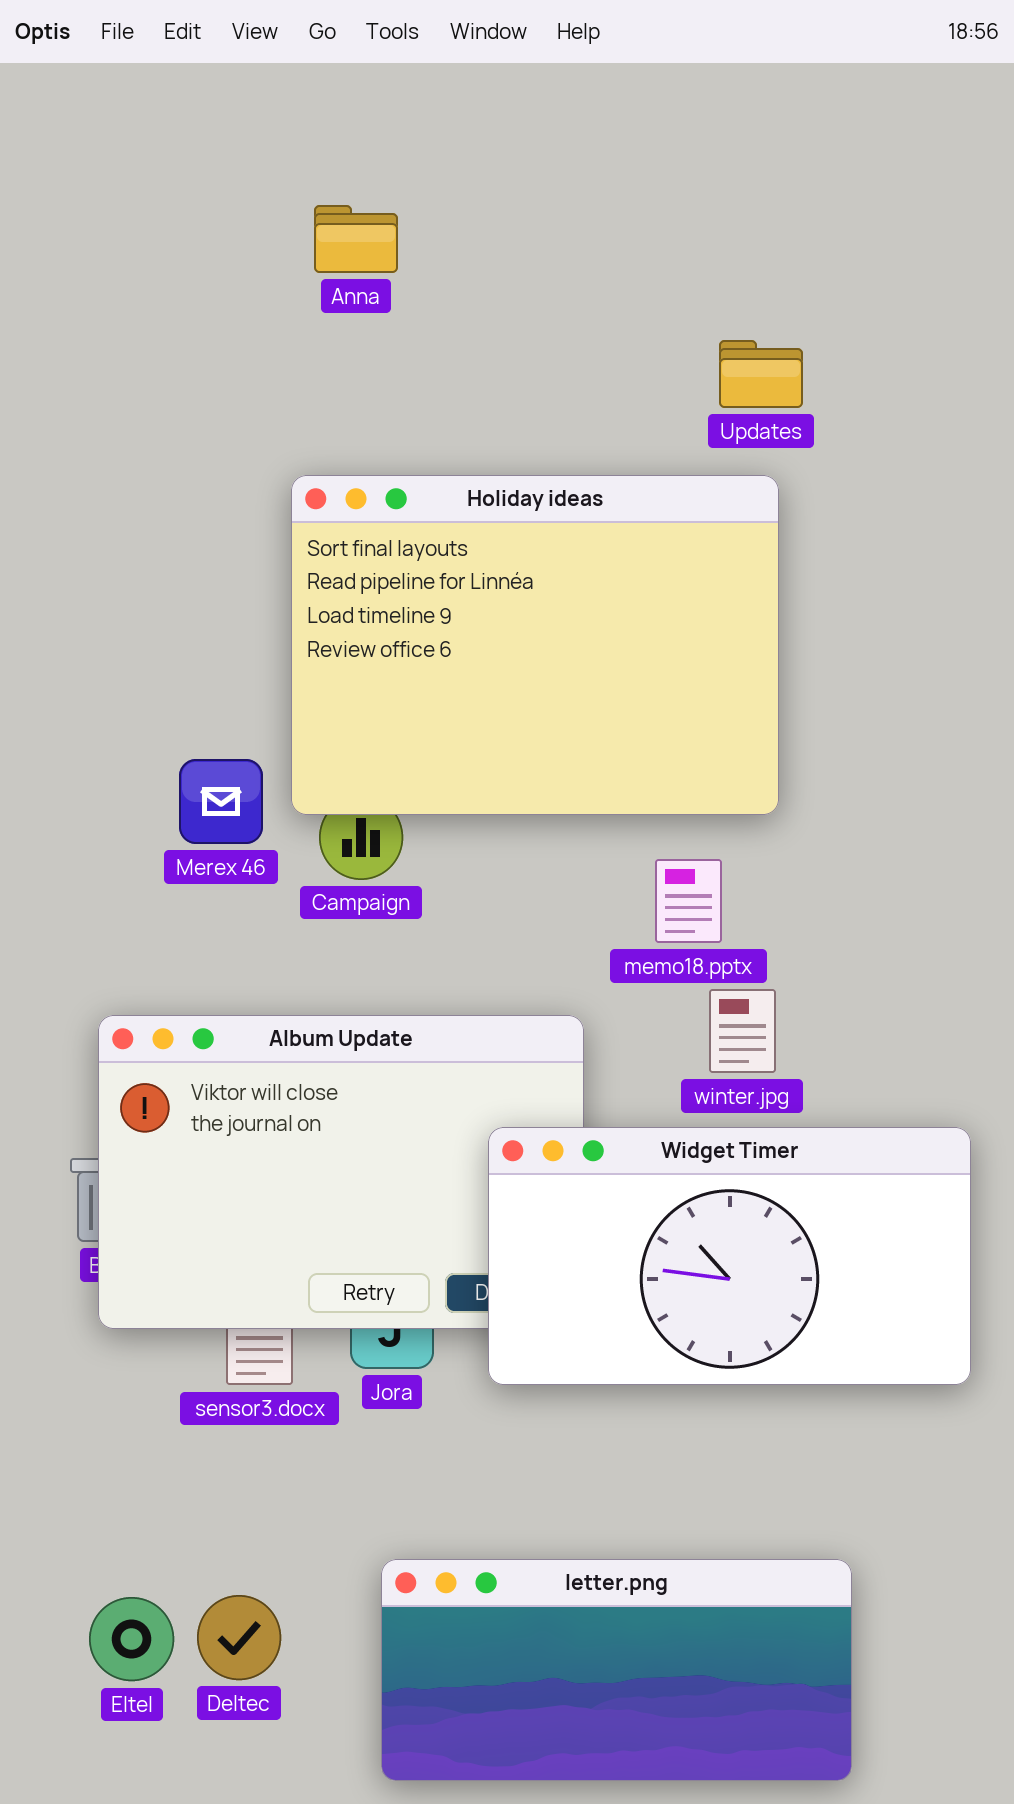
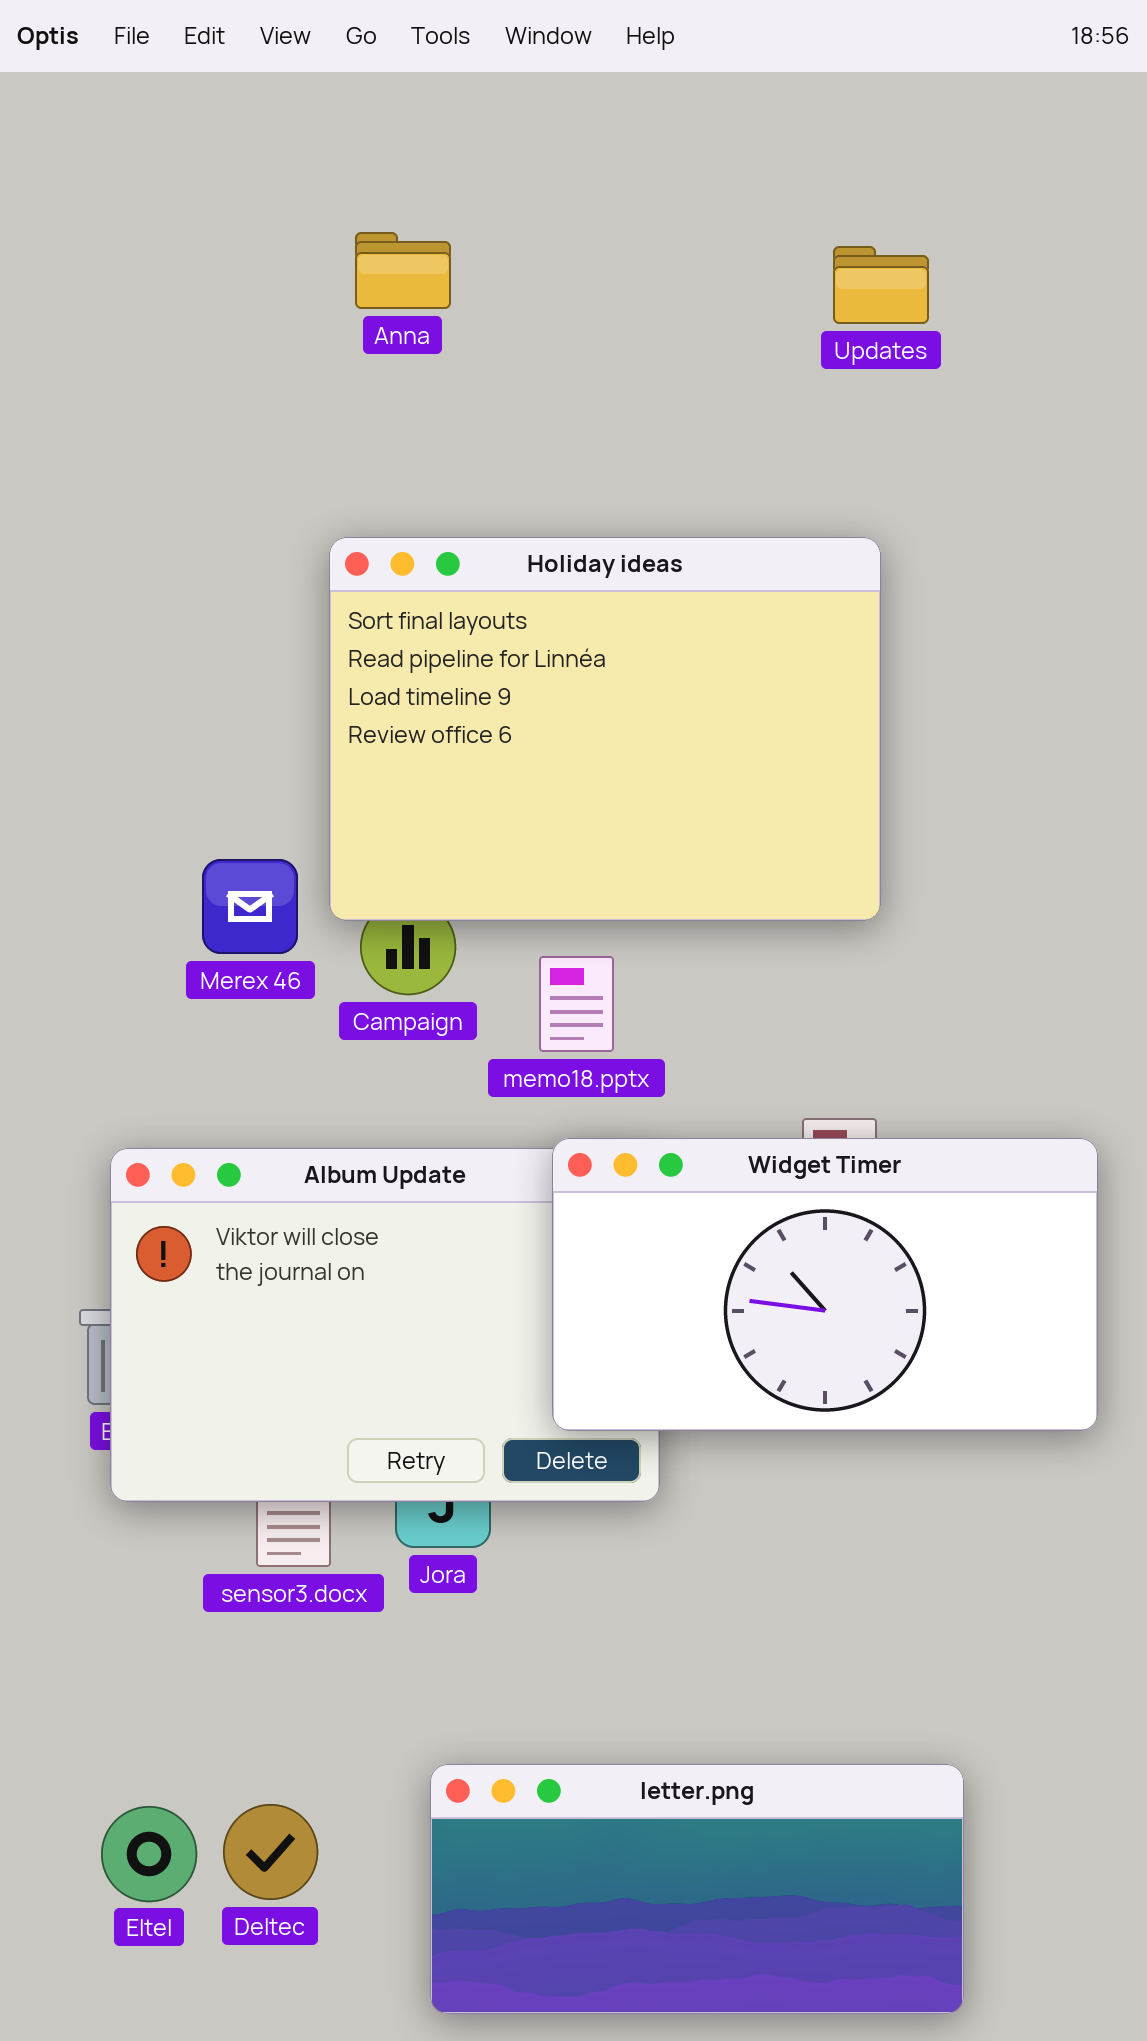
Updates: [719,340,803,408] -> [833,246,929,324], moved
memo18.pptx: [655,859,722,943] -> [539,956,614,1052], moved
Widget Timer: [488,1127,971,1385] -> [552,1138,1098,1431], moved

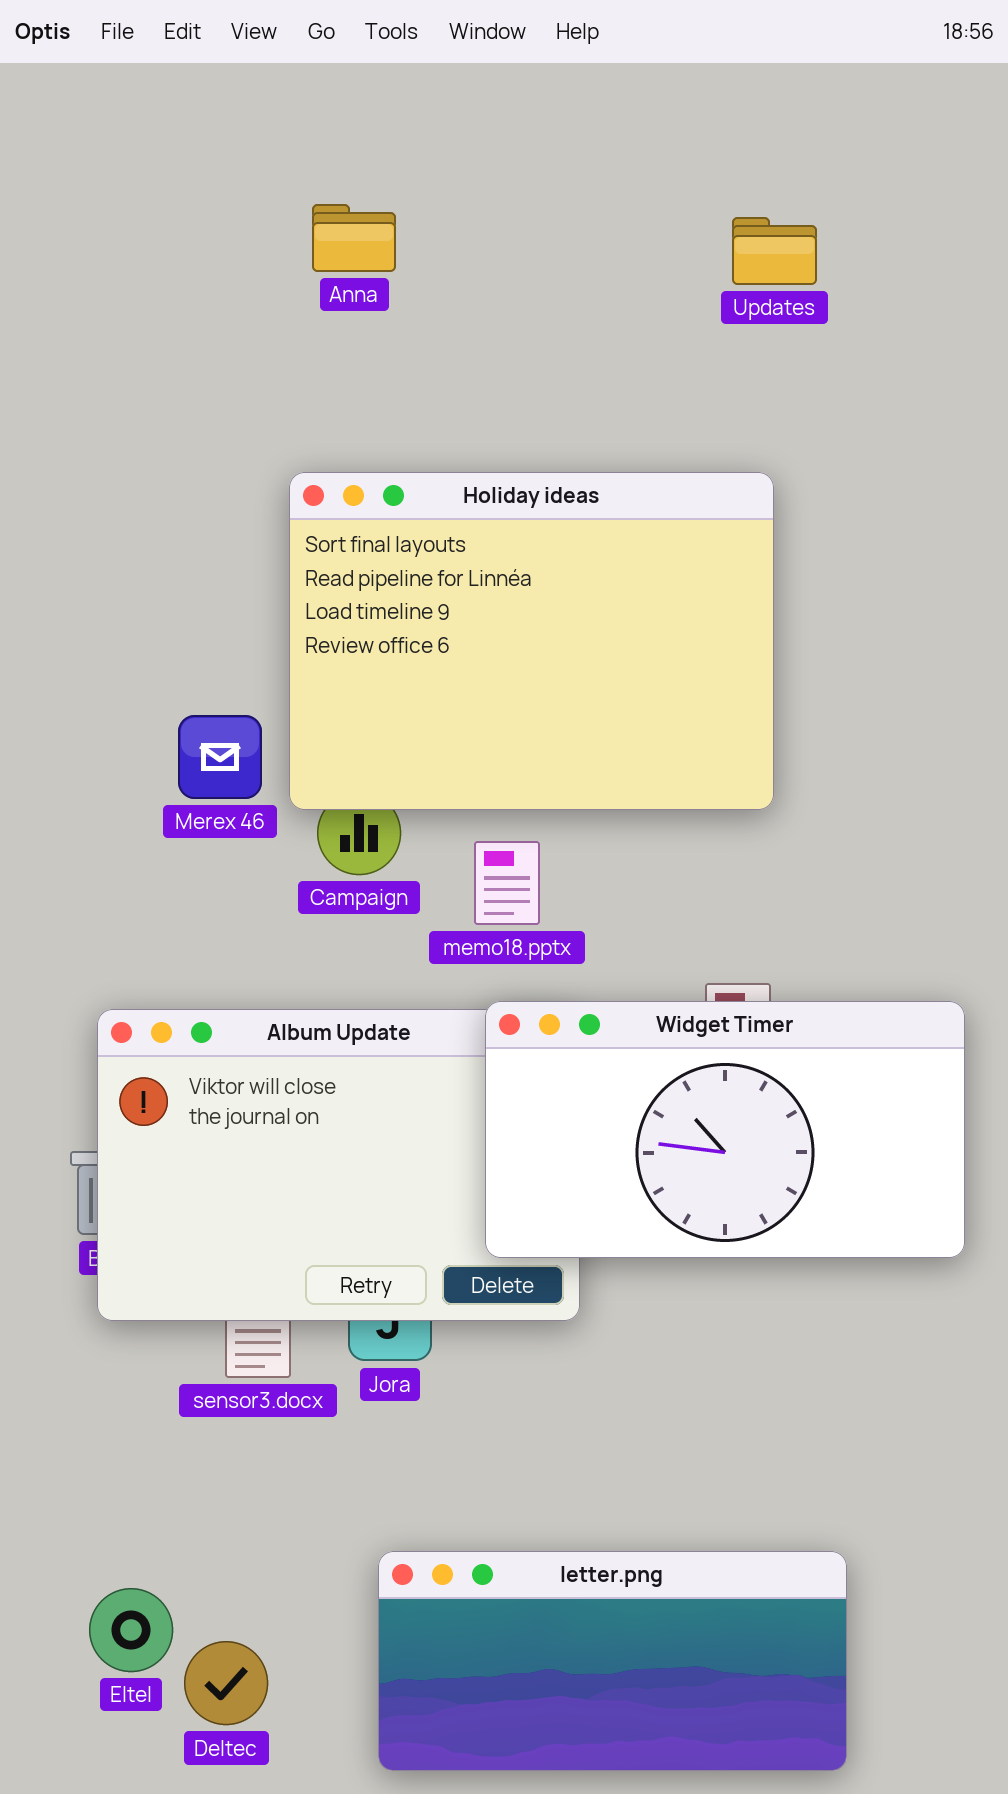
Merex 46: [202,859,298,954] -> [178,715,262,799], moved
Deltec: [223,1804,318,1900] -> [184,1641,268,1725], moved

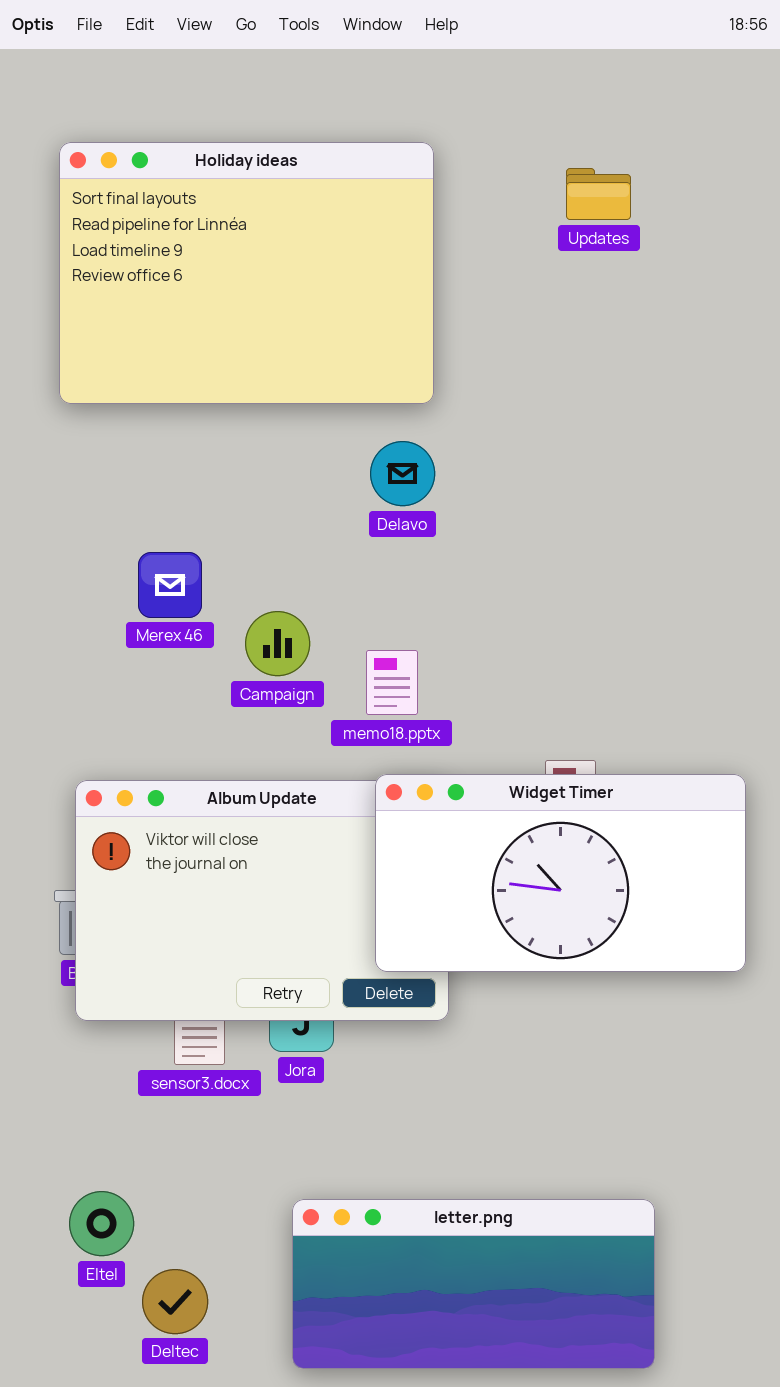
Holiday ideas: [289,472,774,810] -> [59,142,434,404], moved
Eltel: [89,1588,173,1672] -> [69,1191,134,1256], moved

